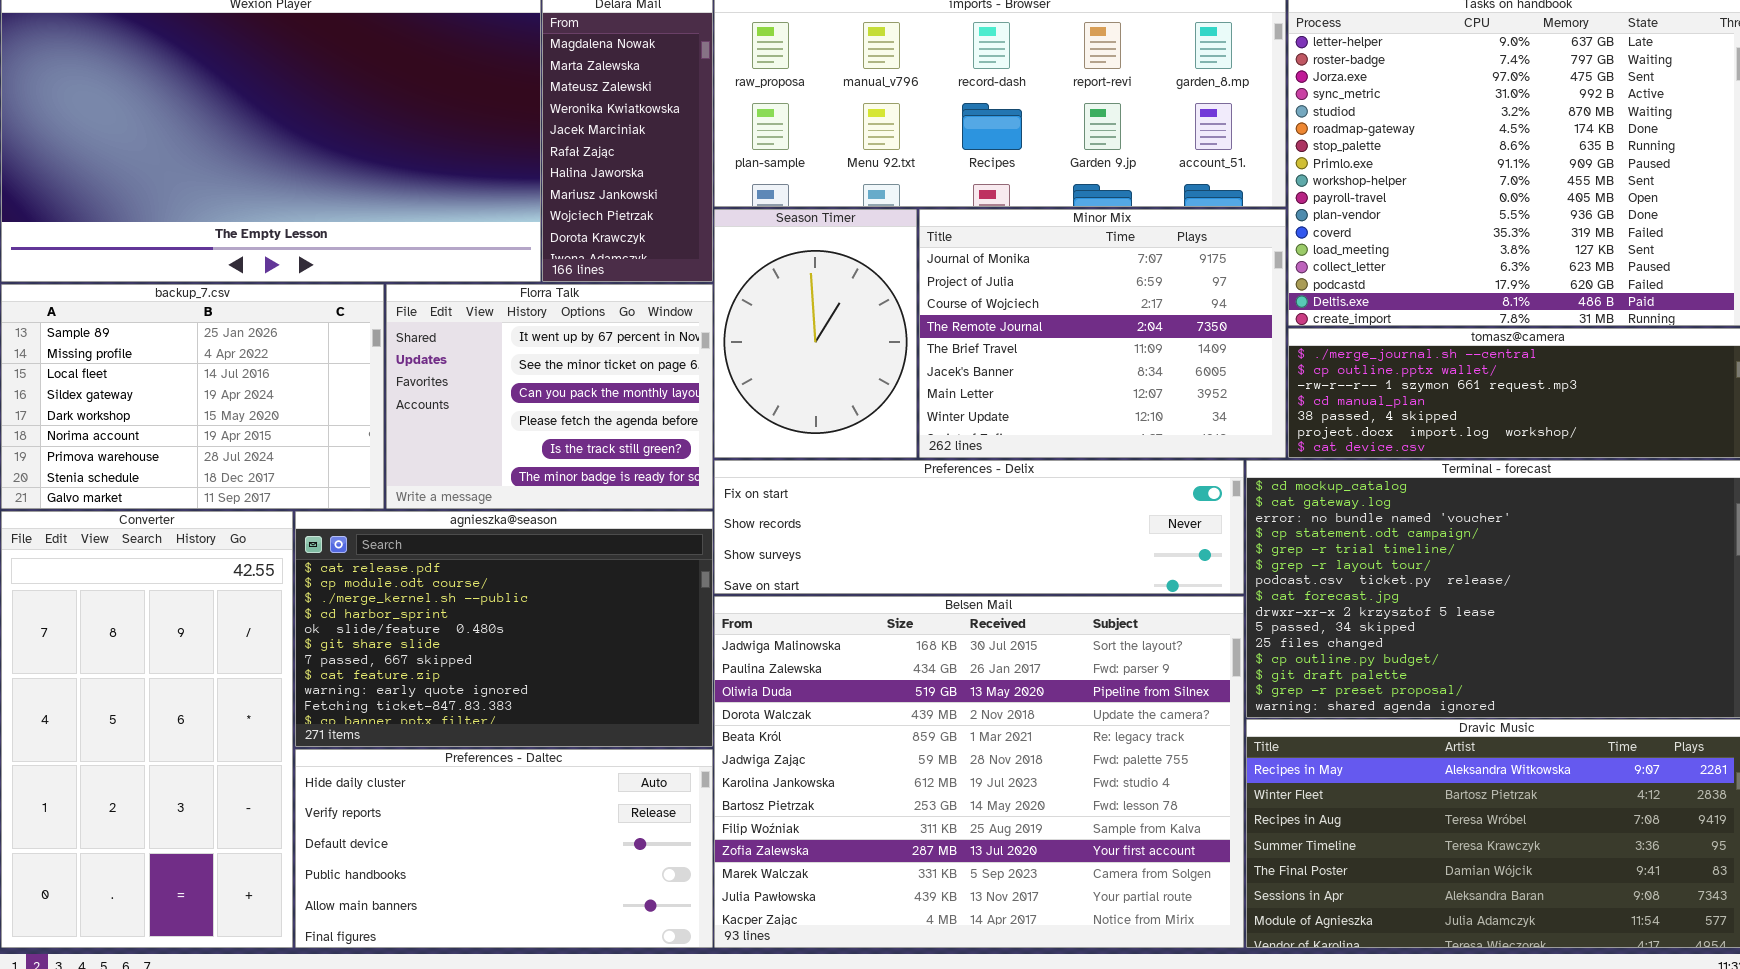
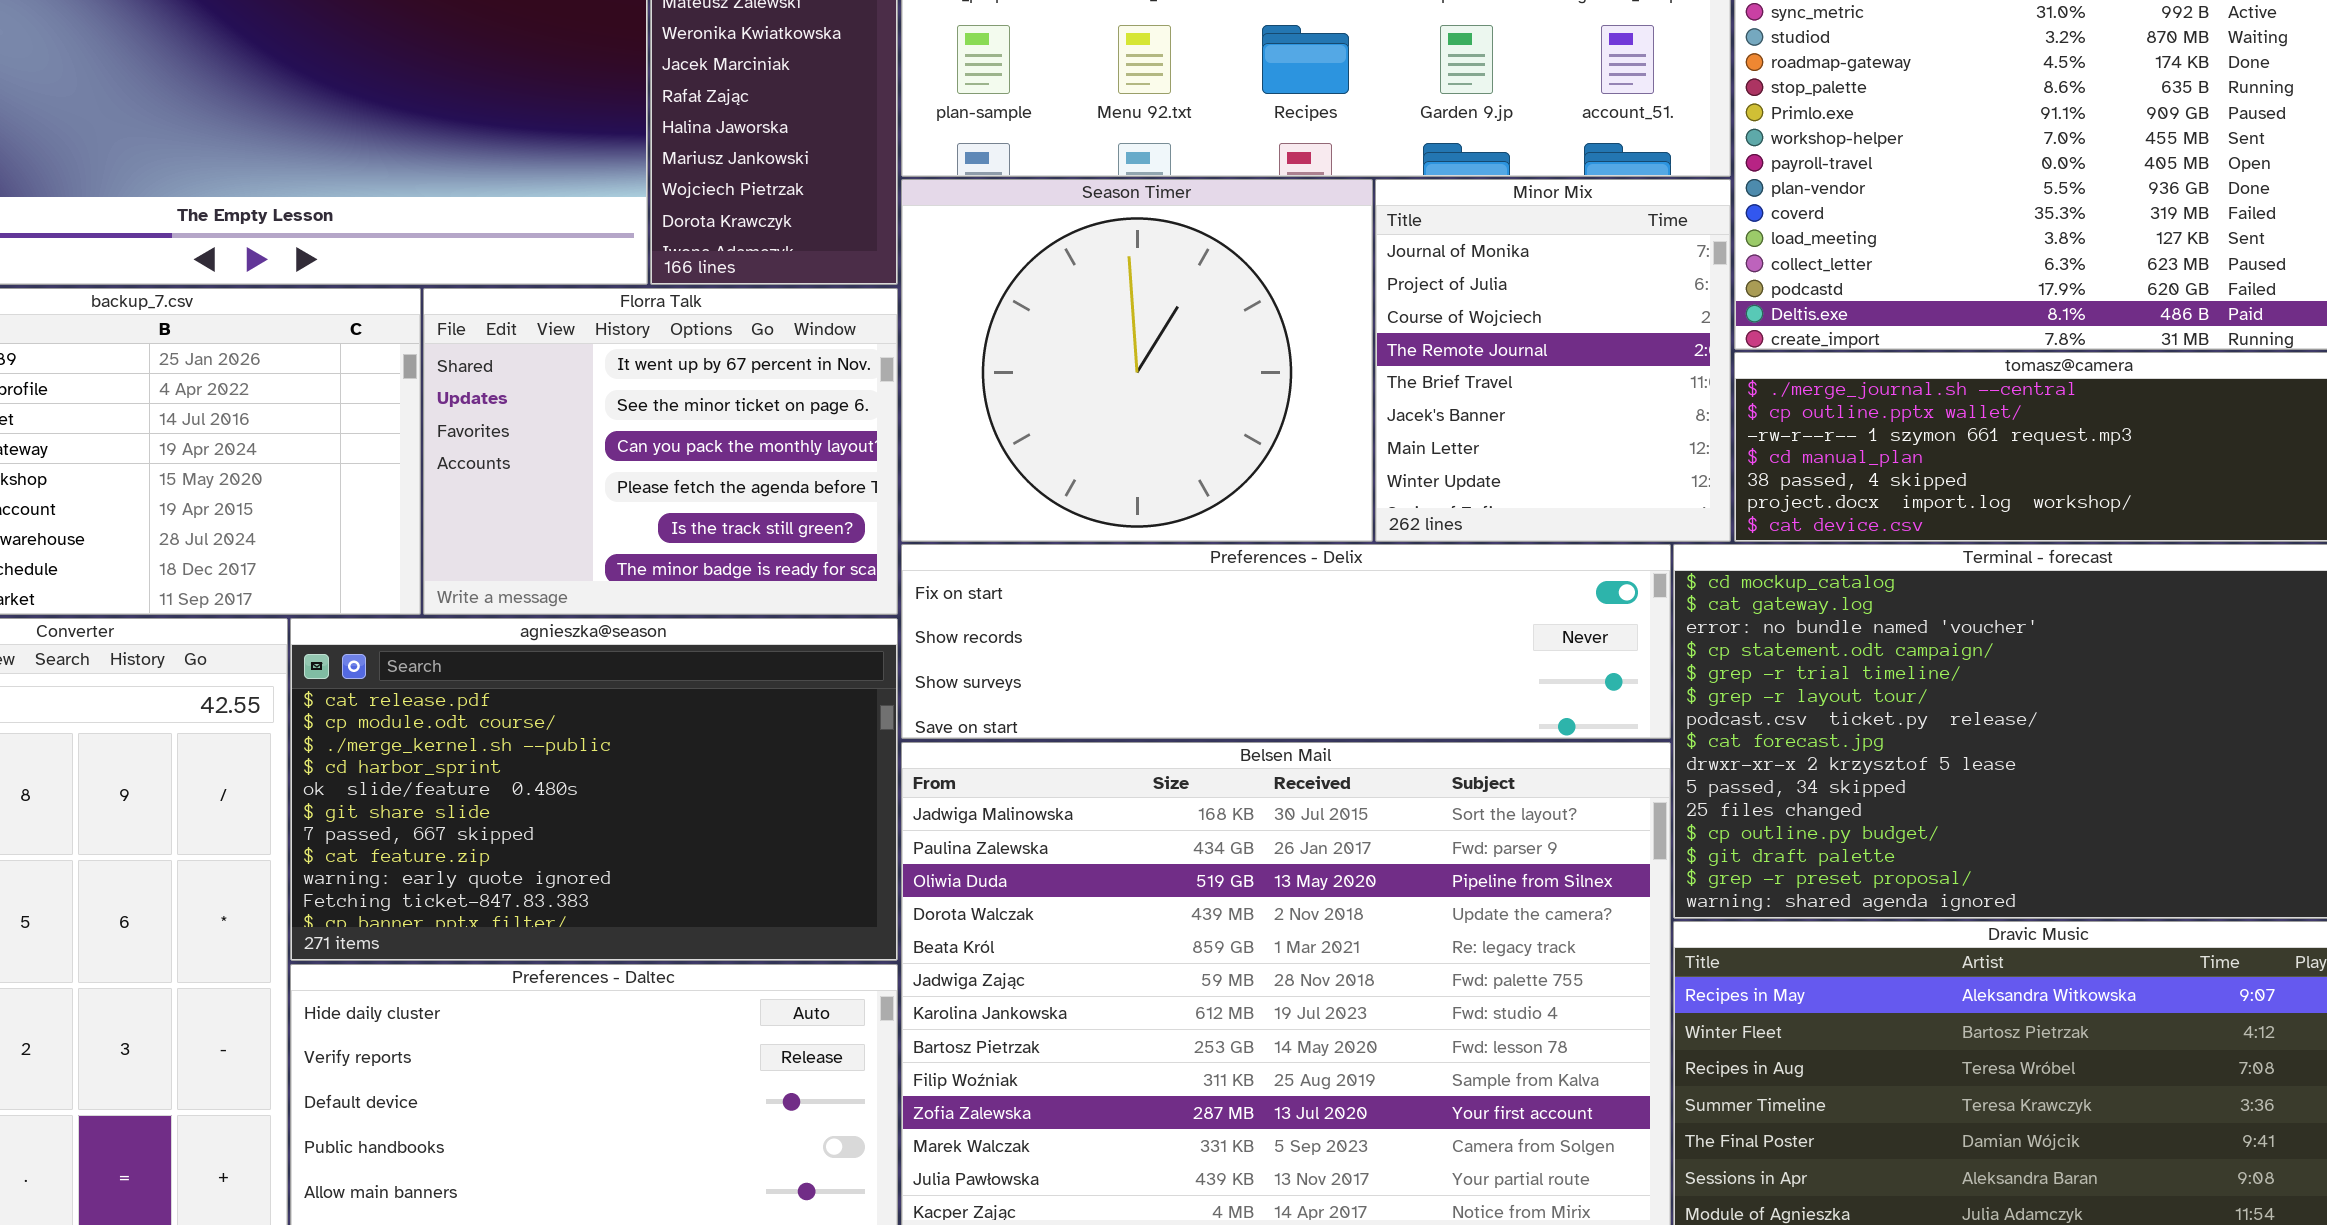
Season Timer: [714,209,917,458] -> [901,179,1373,542], resized
Minor Mix: [919,209,1286,458] -> [1375,179,1731,542], resized

